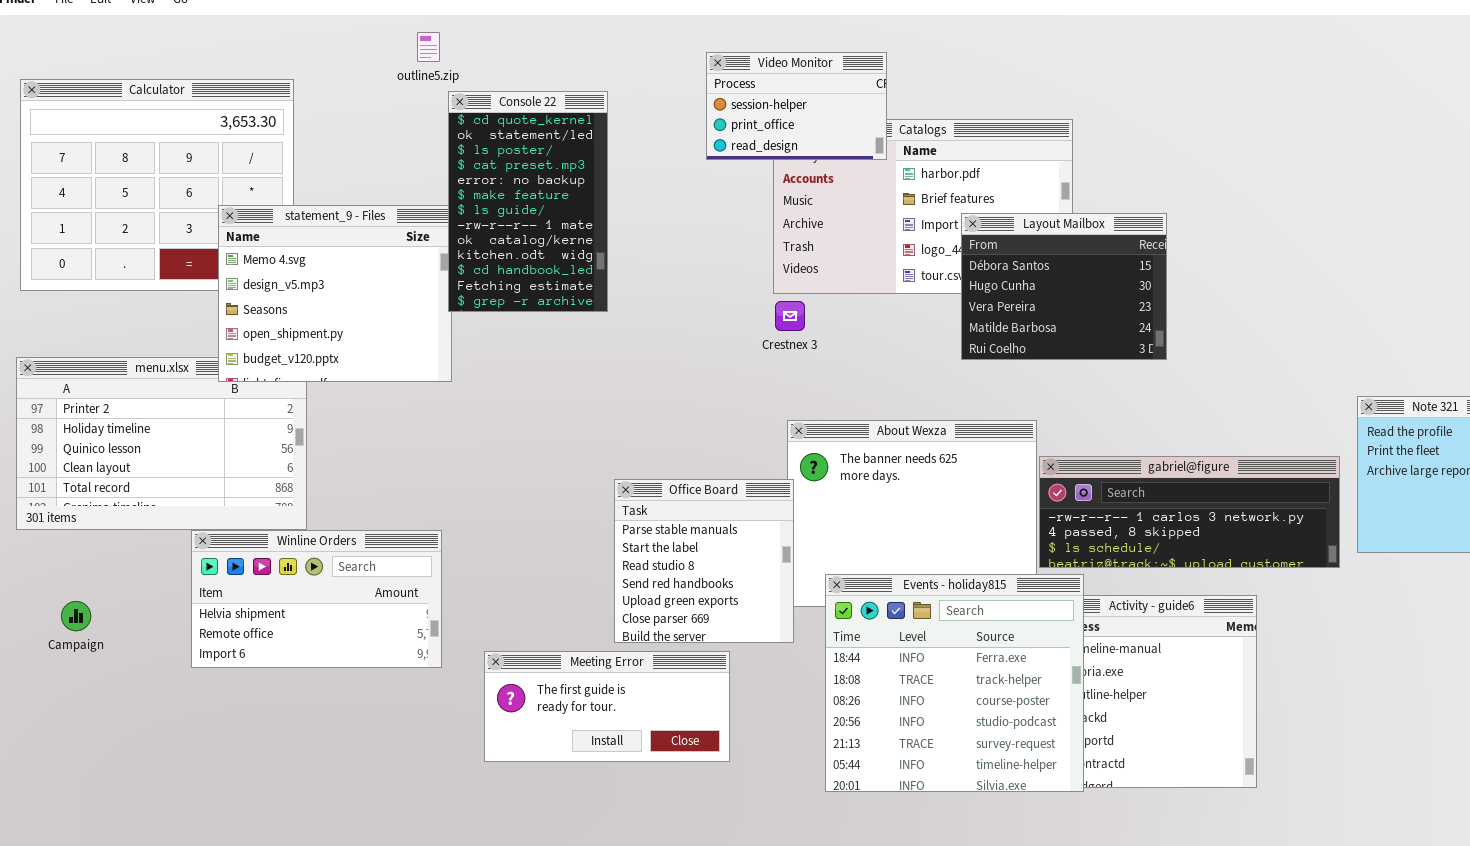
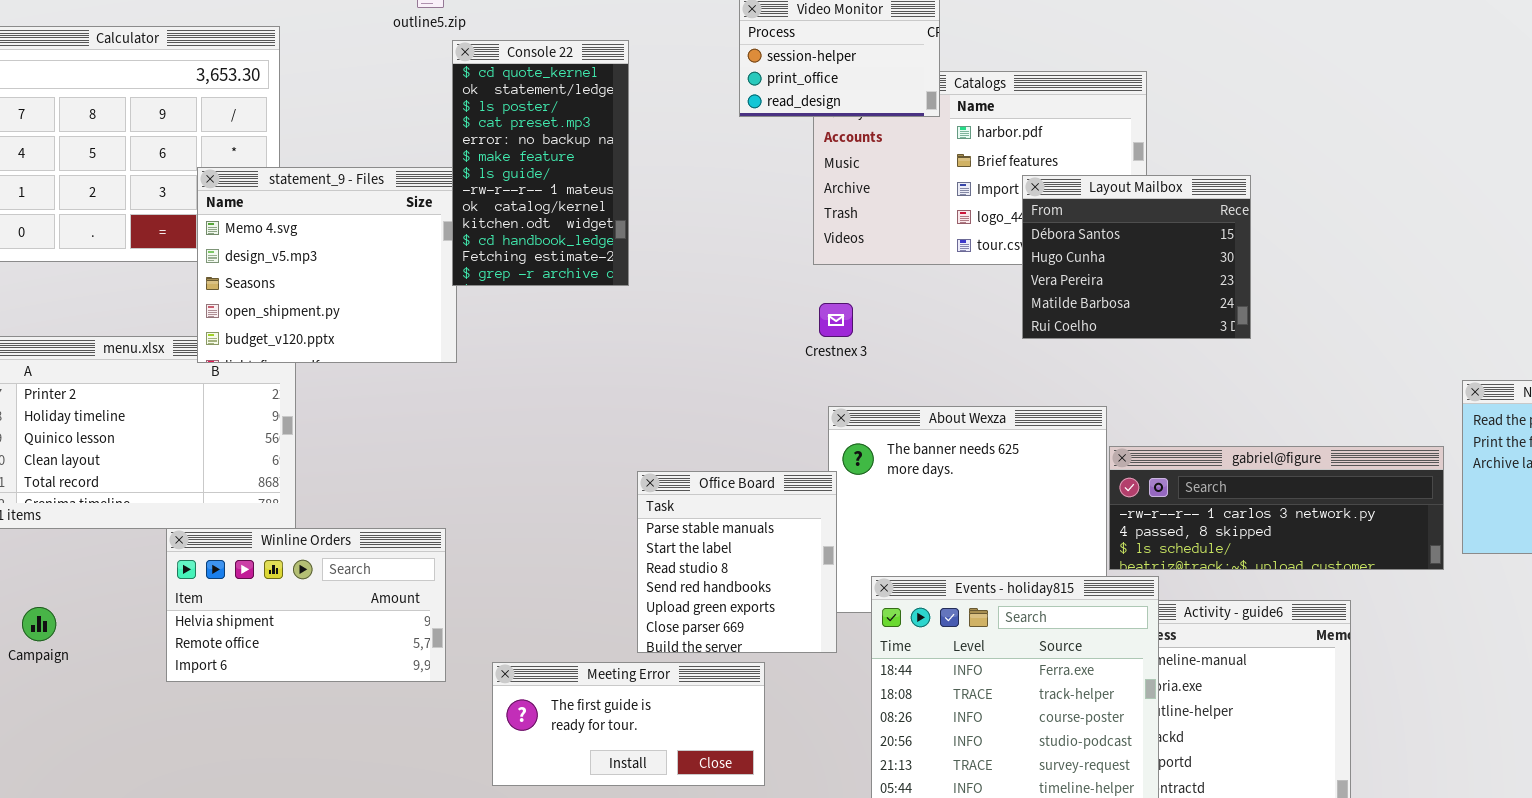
Crestnex 3: [775,301,805,331] -> [819,303,853,337], moved

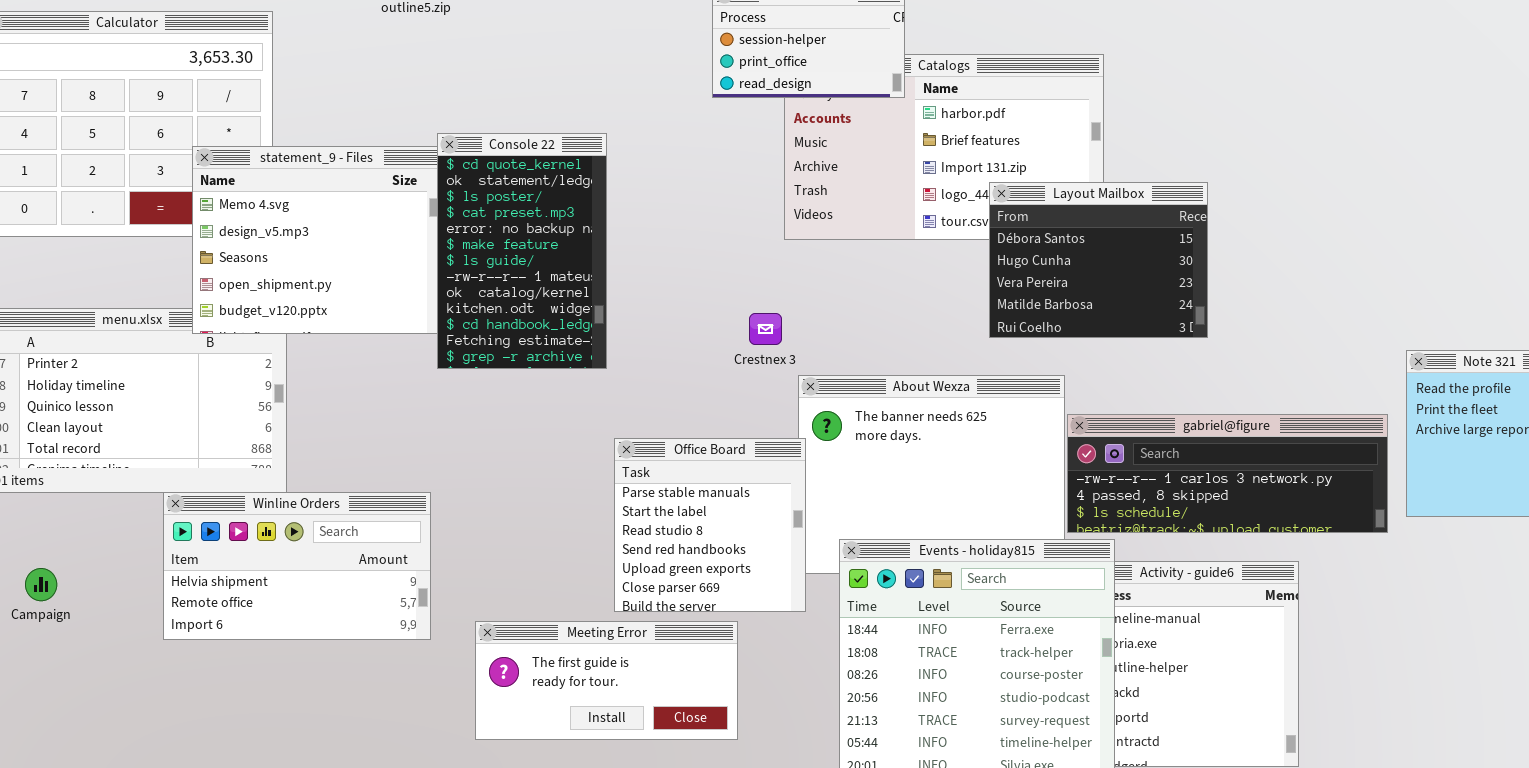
Console 22: [452,40,629,286] -> [437,133,607,369], moved
Layout Mailbox: [1022,175,1251,339] -> [989,182,1208,338], moved
Crestnex 3: [819,303,853,337] -> [749,313,782,345], moved

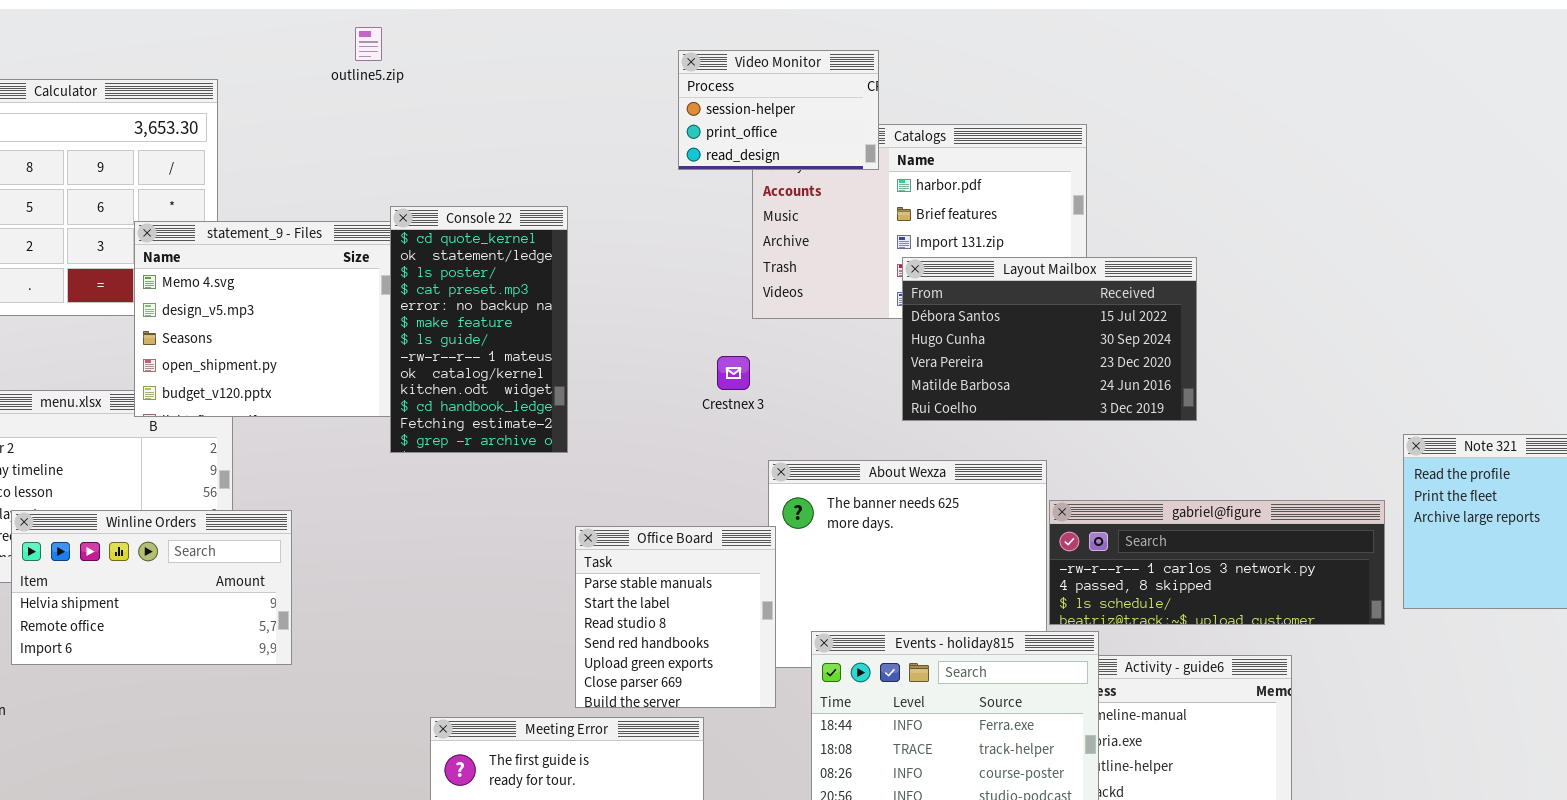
Layout Mailbox: [989,182,1208,338] -> [902,257,1197,421], resized
Crestnex 3: [749,313,782,345] -> [717,356,750,390], moved
Winline Orders: [163,492,431,640] -> [11,510,292,665], moved

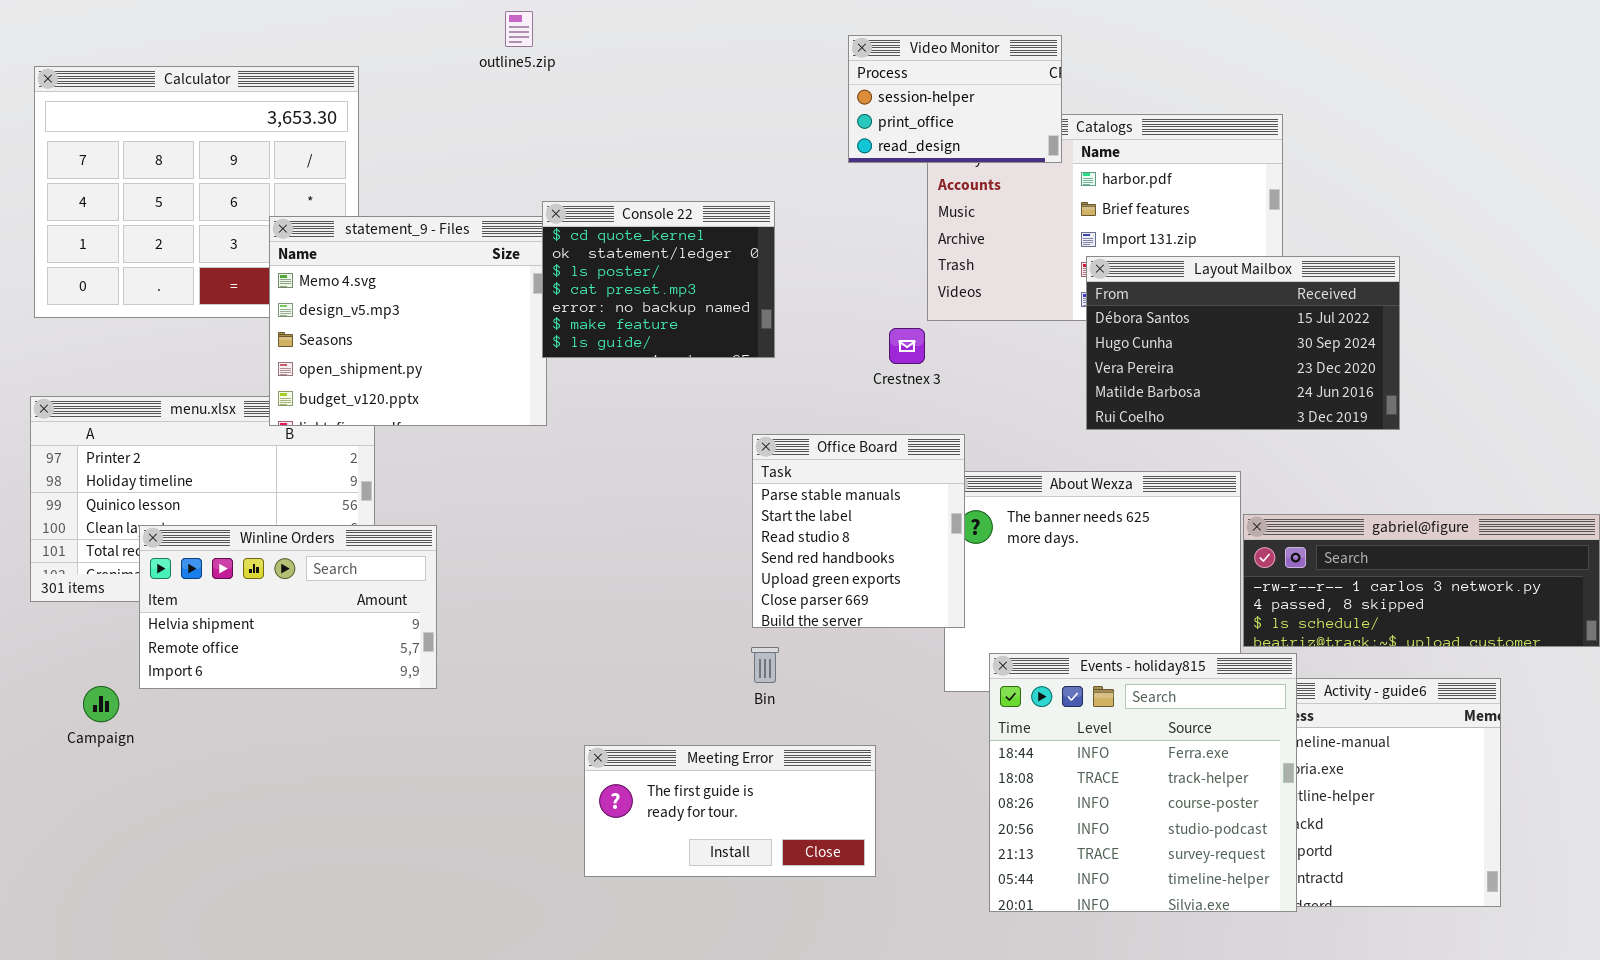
Console 22: [390,206,568,453] -> [542,201,775,358], resized
Crestnex 3: [717,356,750,390] -> [889,328,925,364], moved
Office Board: [575,526,776,708] -> [752,434,965,628], moved

